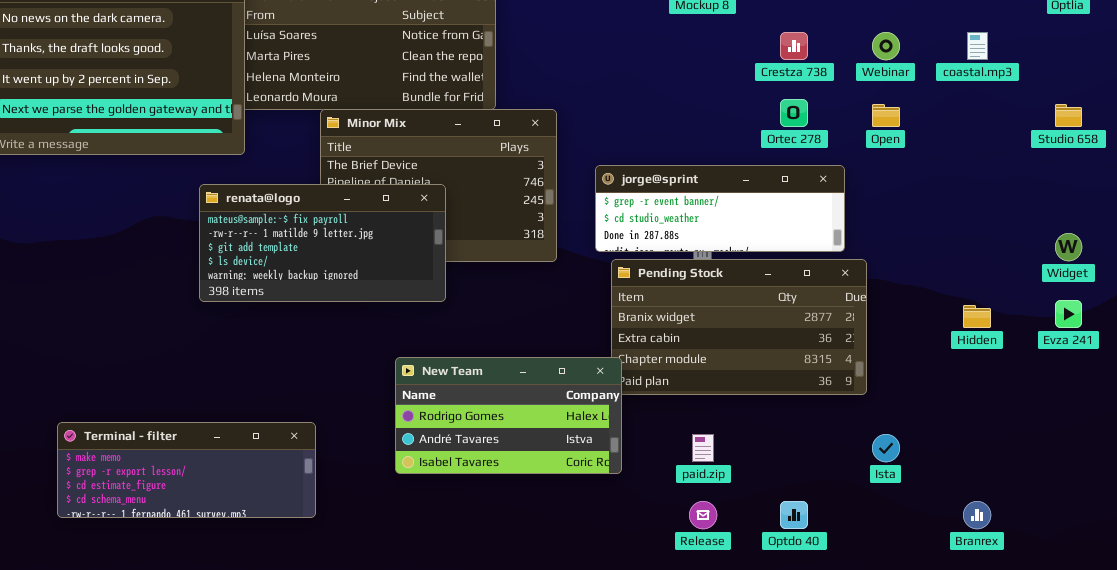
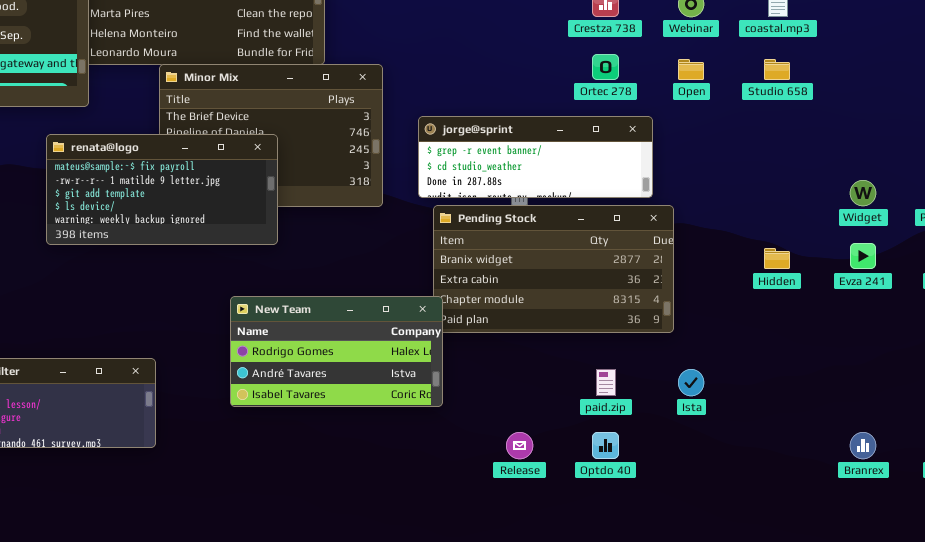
Studio 658: [1055,104,1082,127] -> [764,59,790,80], moved
paid.zip: [692,434,714,462] -> [596,369,616,396], moved
Branrex: [963,501,991,529] -> [850,432,876,459], moved

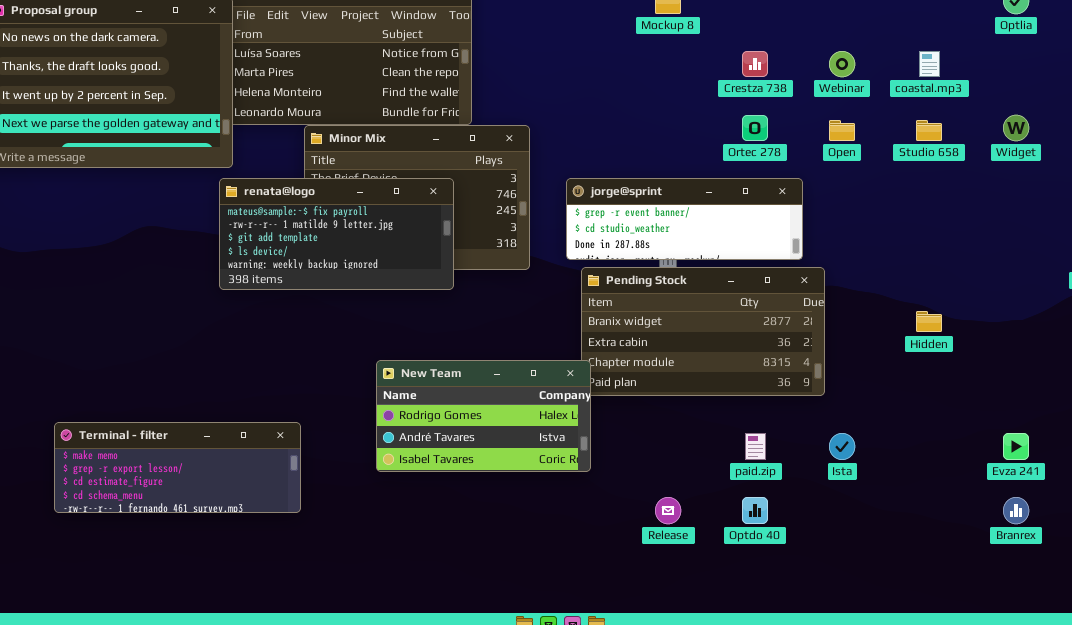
renata@logo: [46,134,278,245] -> [219,178,454,290], moved
Widget: [850,180,876,206] -> [1003,115,1029,141], moved
Evza 241: [850,243,876,269] -> [1003,433,1029,460], moved

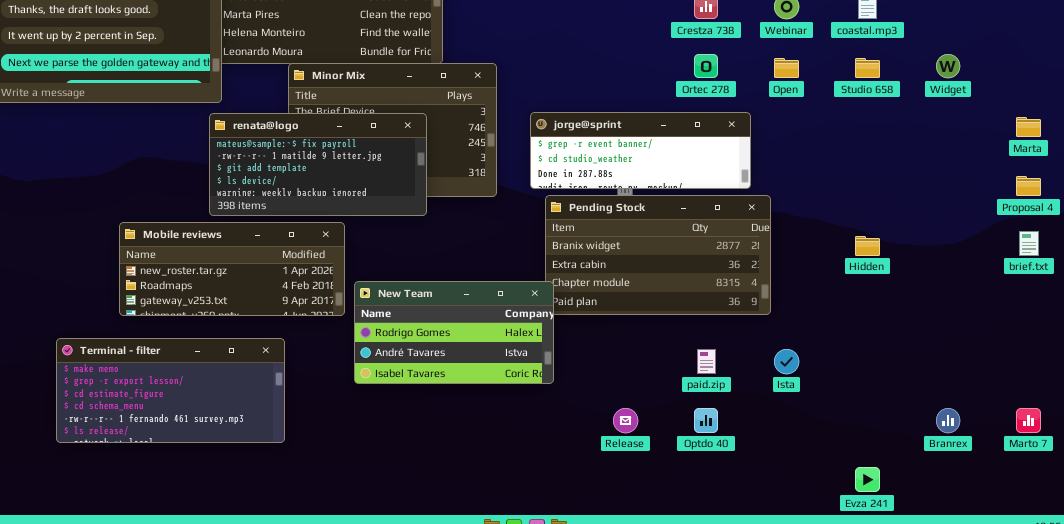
Mobile reviews: none -> [119,222,345,316], opened
Terminal - filter: [54,422,301,513] -> [56,338,285,443], resized
Evza 241: [1003,433,1029,460] -> [855,467,880,492], moved

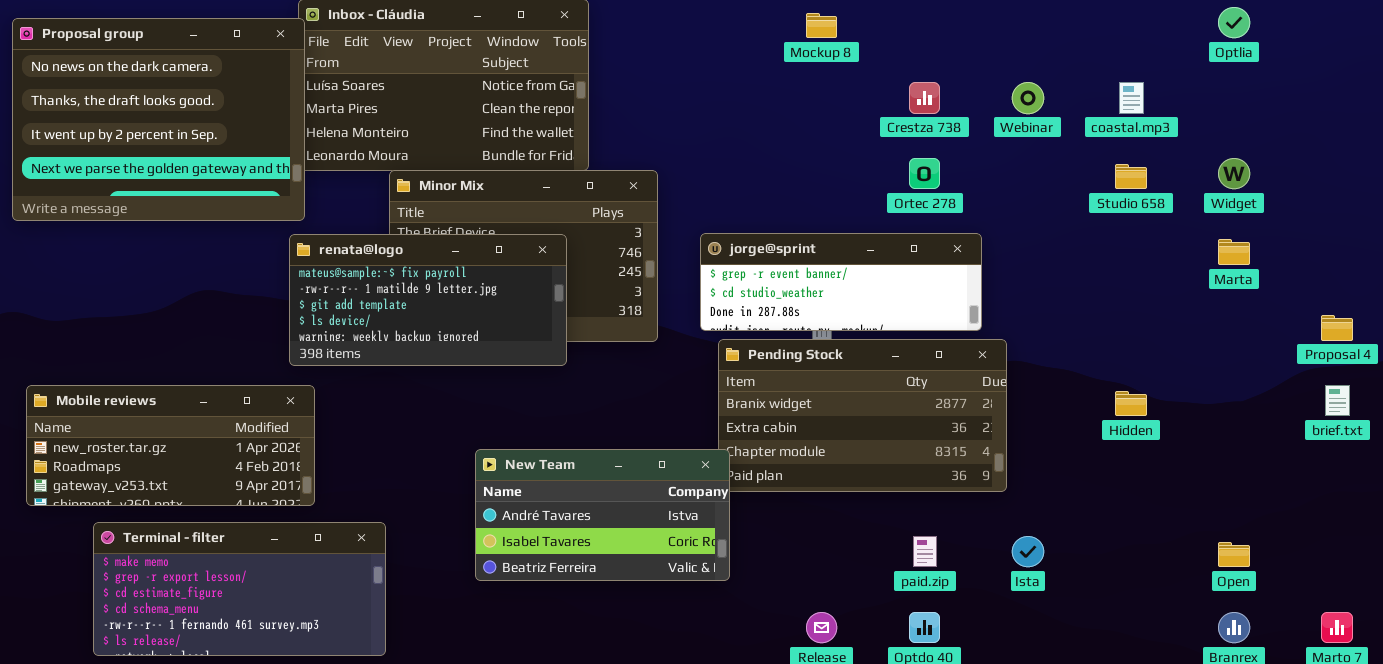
Open: [774,58,799,78] -> [1218,542,1250,567], moved
Marta: [1016,117,1041,137] -> [1218,239,1250,265], moved
Mobile reviews: [119,222,345,316] -> [26,385,315,506], moved
New Team: [354,281,554,384] -> [475,449,730,581], scrolled down 1 row

